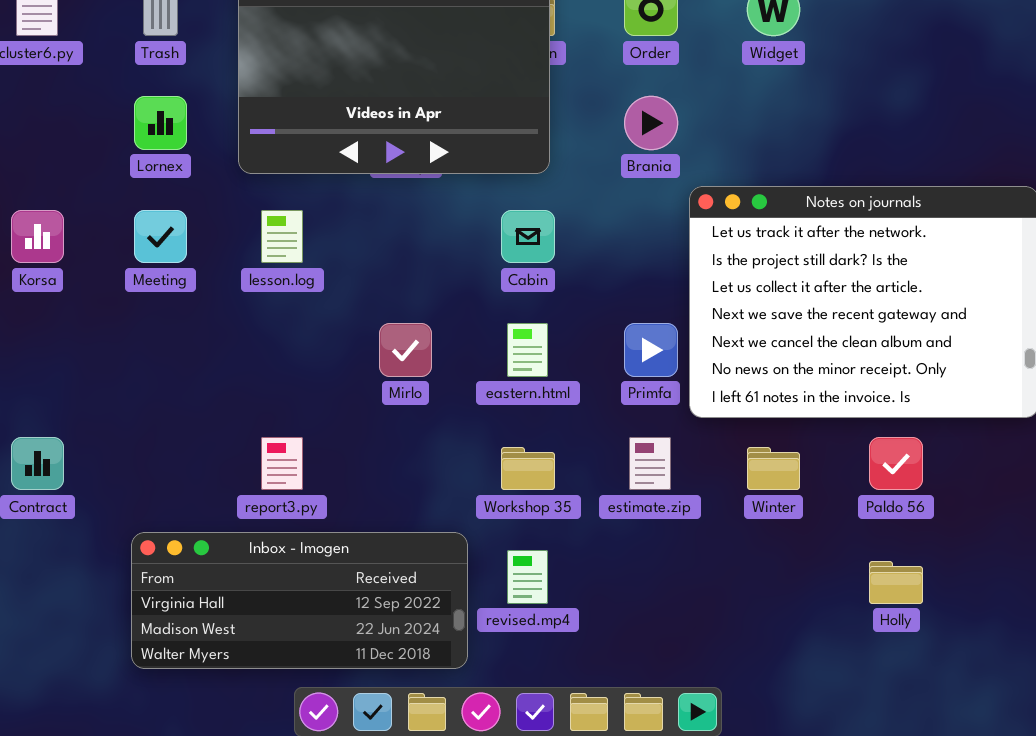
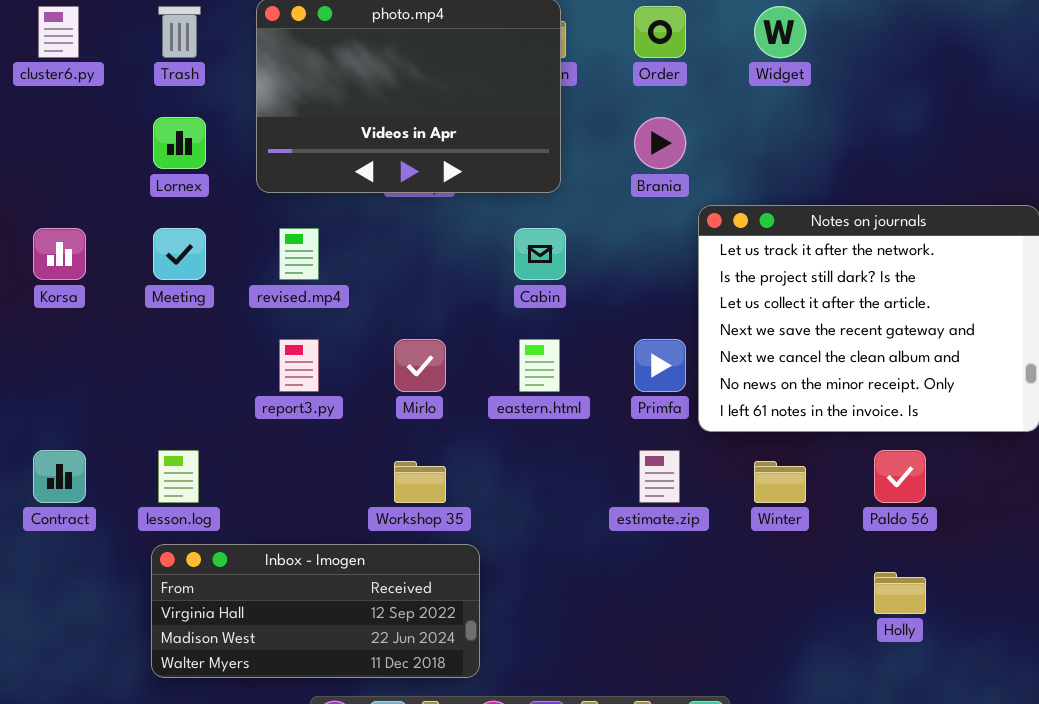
lesson.log: [261,210,303,263] -> [158,450,199,503], moved
report3.py: [261,437,303,490] -> [279,339,319,392], moved
Workshop 35: [501,447,555,490] -> [394,461,446,503], moved
revised.mp4: [507,550,548,604] -> [279,228,319,280], moved

